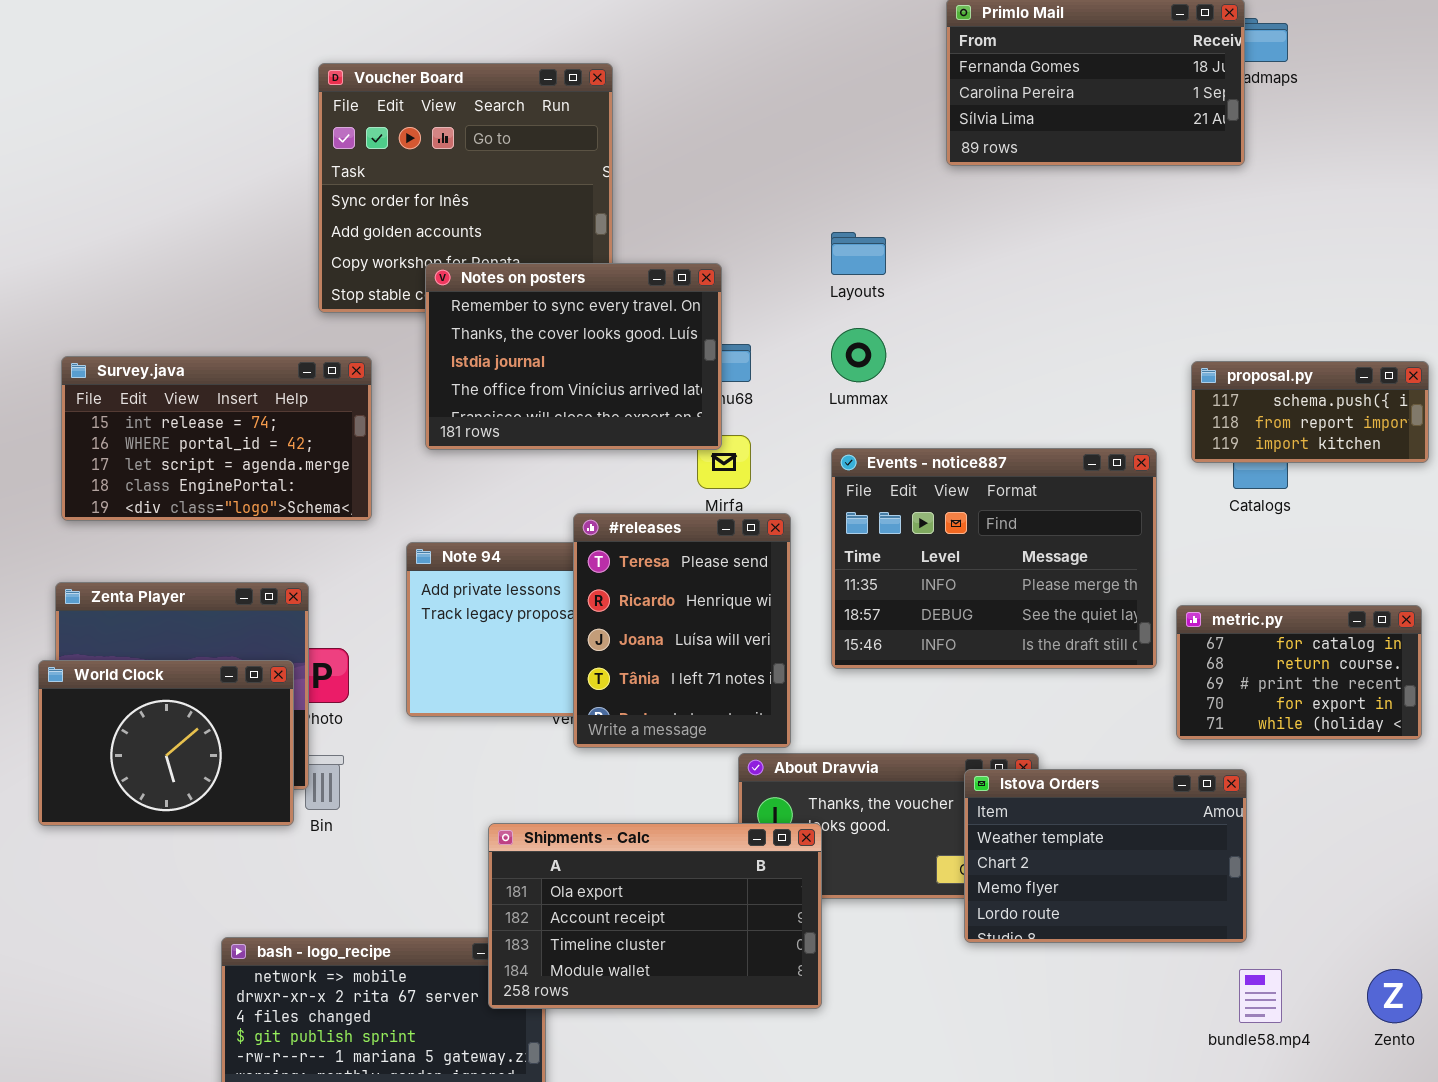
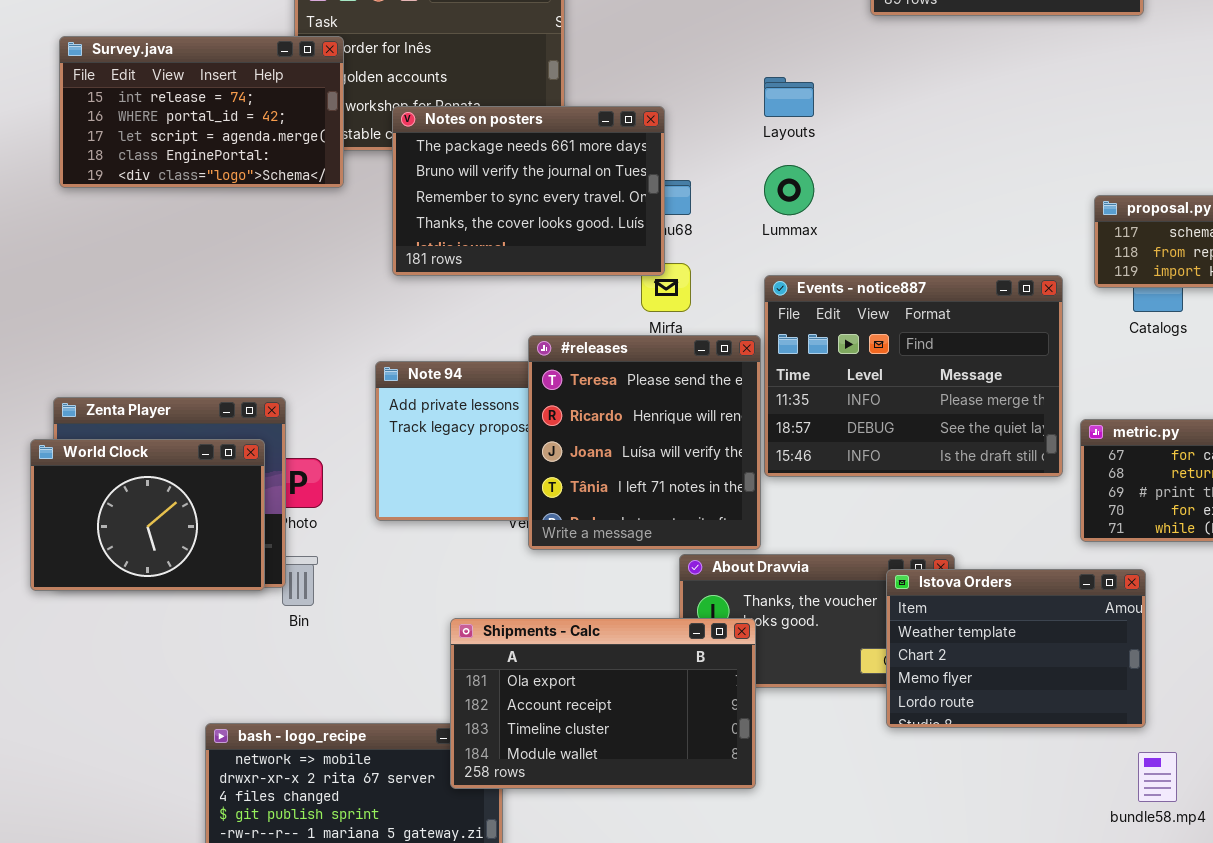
Notes on posters: [425,263,722,450] -> [392,106,665,276], scrolled up 2 rows
Survey.java: [61,356,372,521] -> [59,36,344,188], moved
#releases: [573,513,791,748] -> [528,335,761,550], resized
World Clock: [38,660,294,826] -> [30,439,265,591], moved

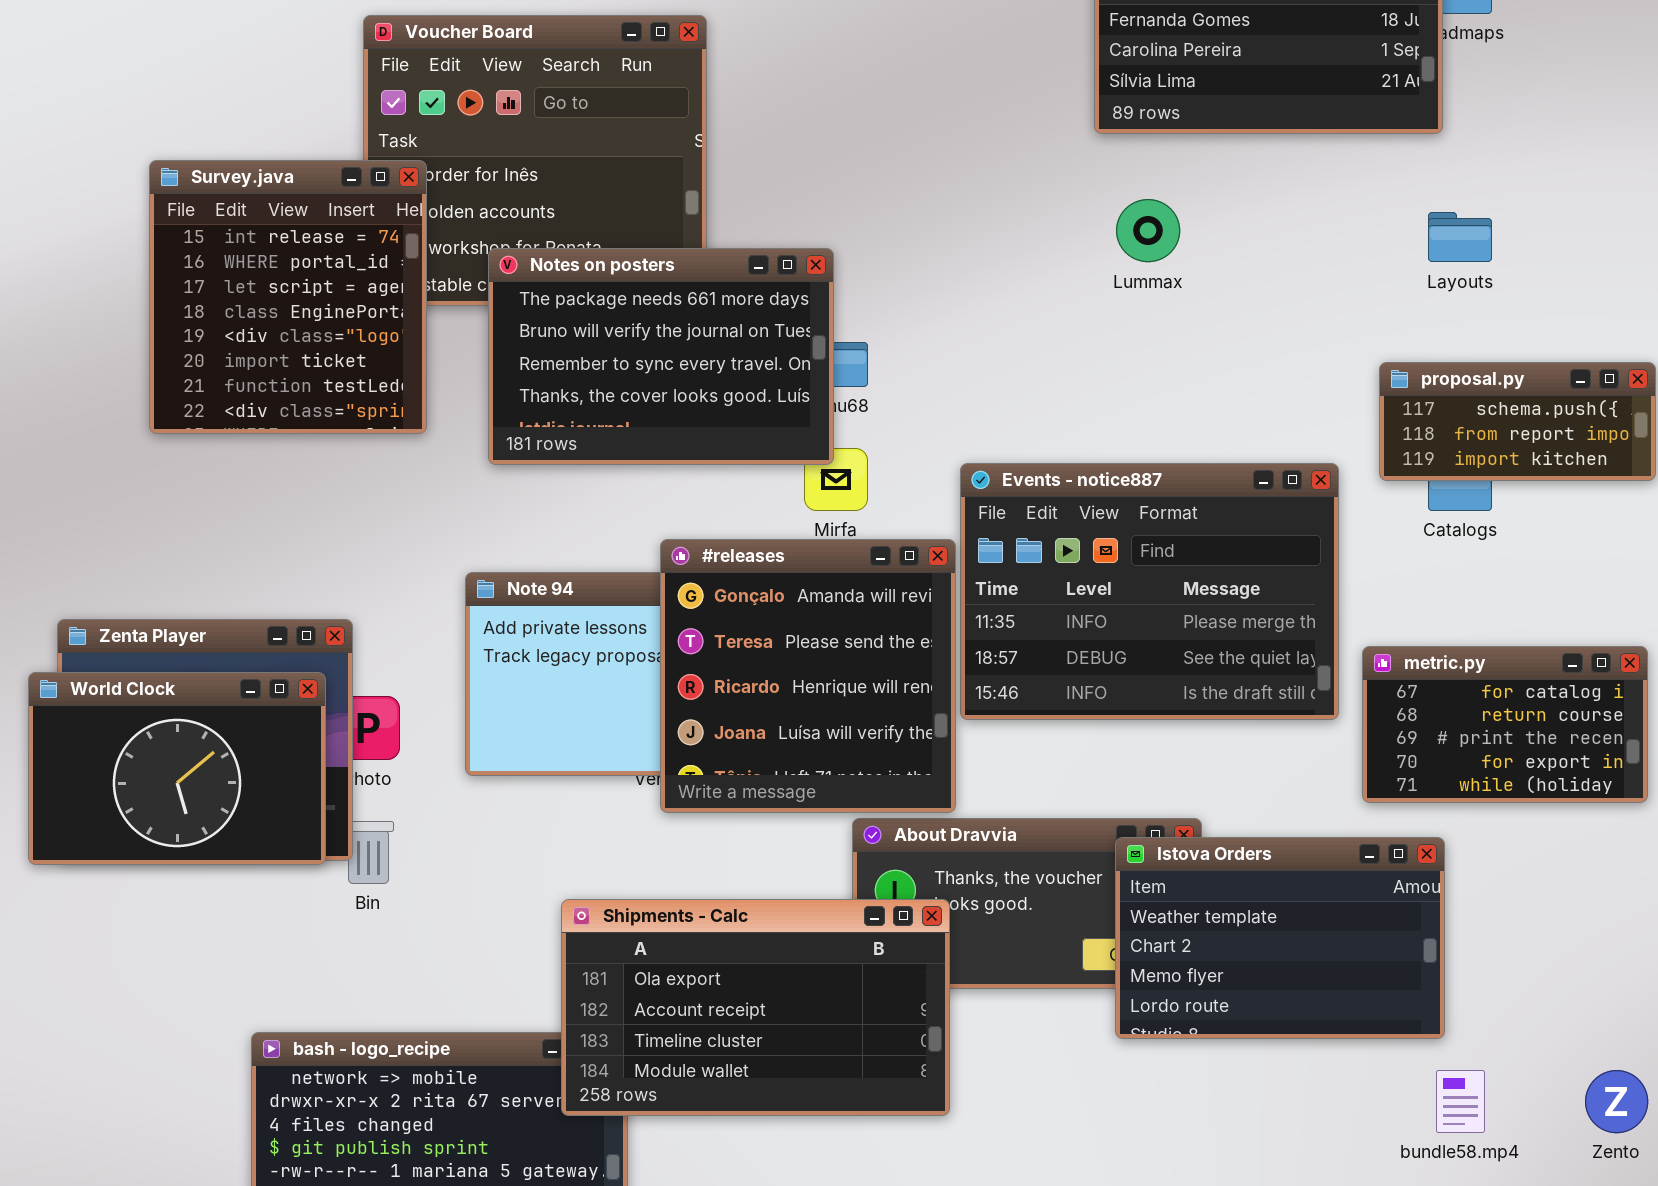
Survey.java: [59,36,344,188] -> [149,160,427,434], resized
Layouts: [764,77,814,117] -> [1428,212,1492,262], moved
Lummax: [764,165,814,215] -> [1116,199,1180,262], moved
#releases: [528,335,761,550] -> [660,539,956,813], scrolled up 1 row

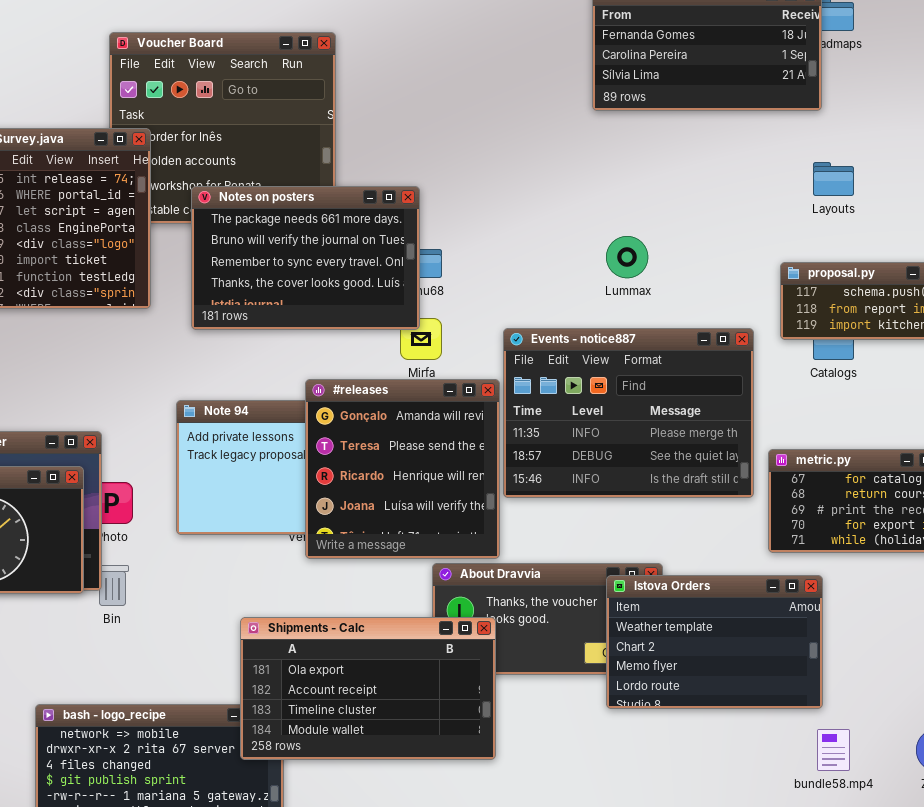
Lummax: [1116,199,1180,262] -> [606,236,648,278], moved

